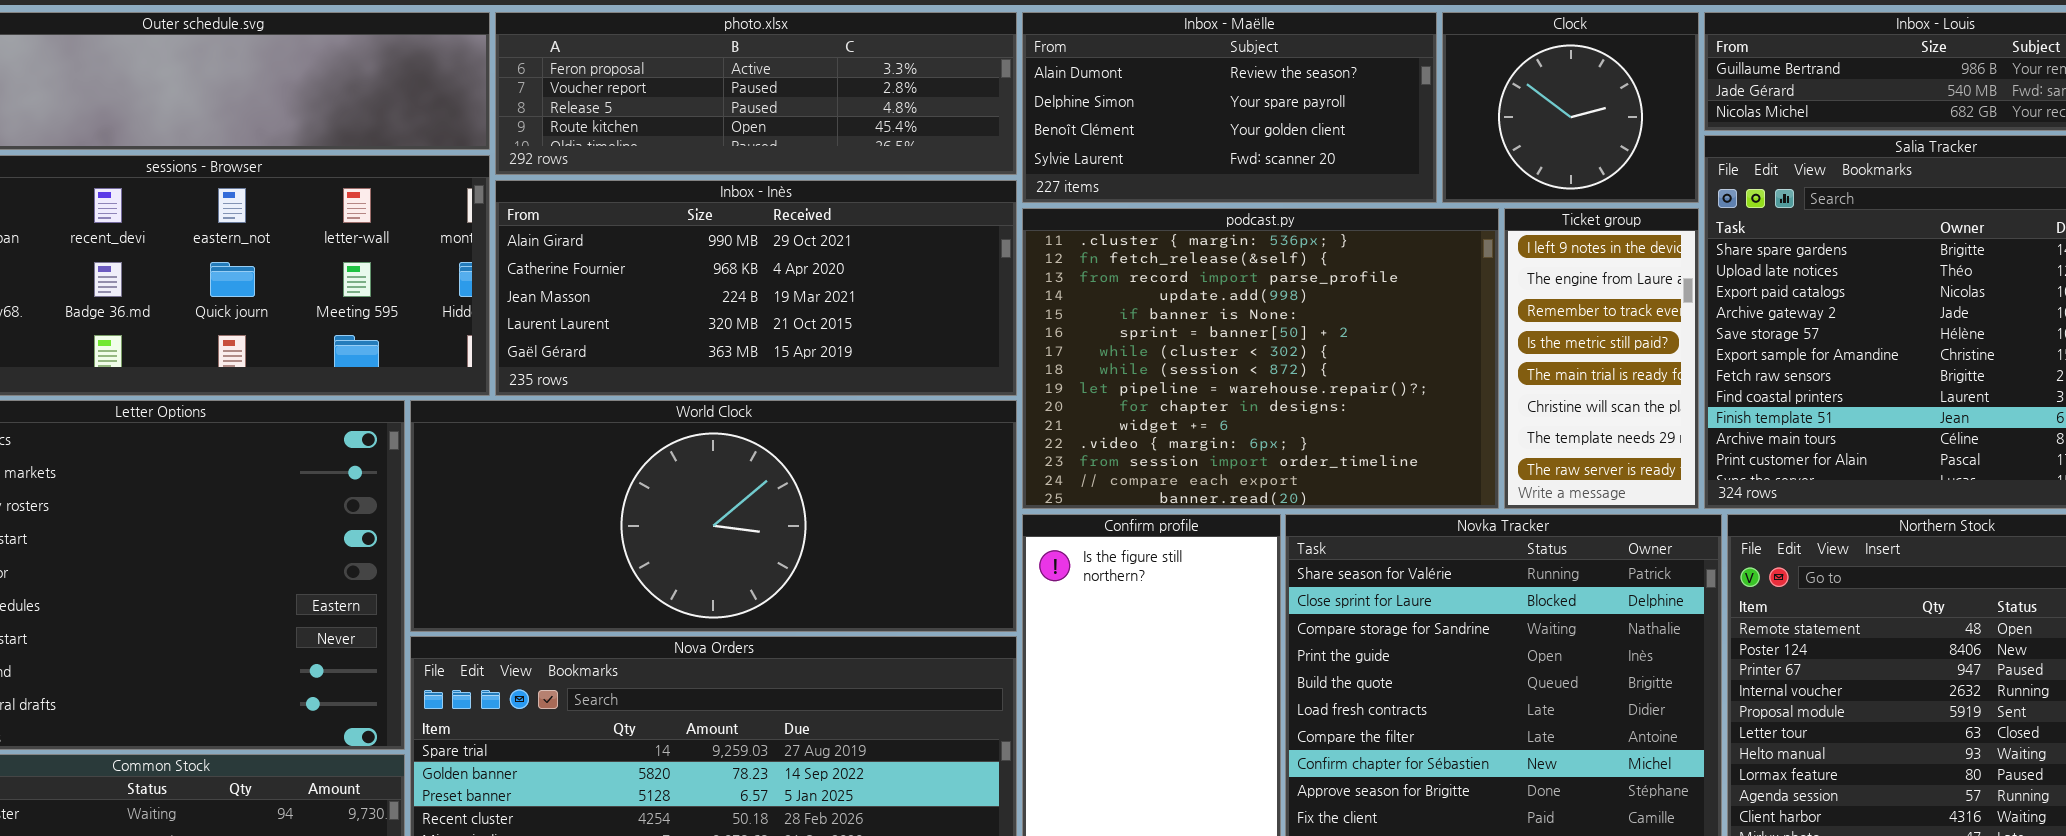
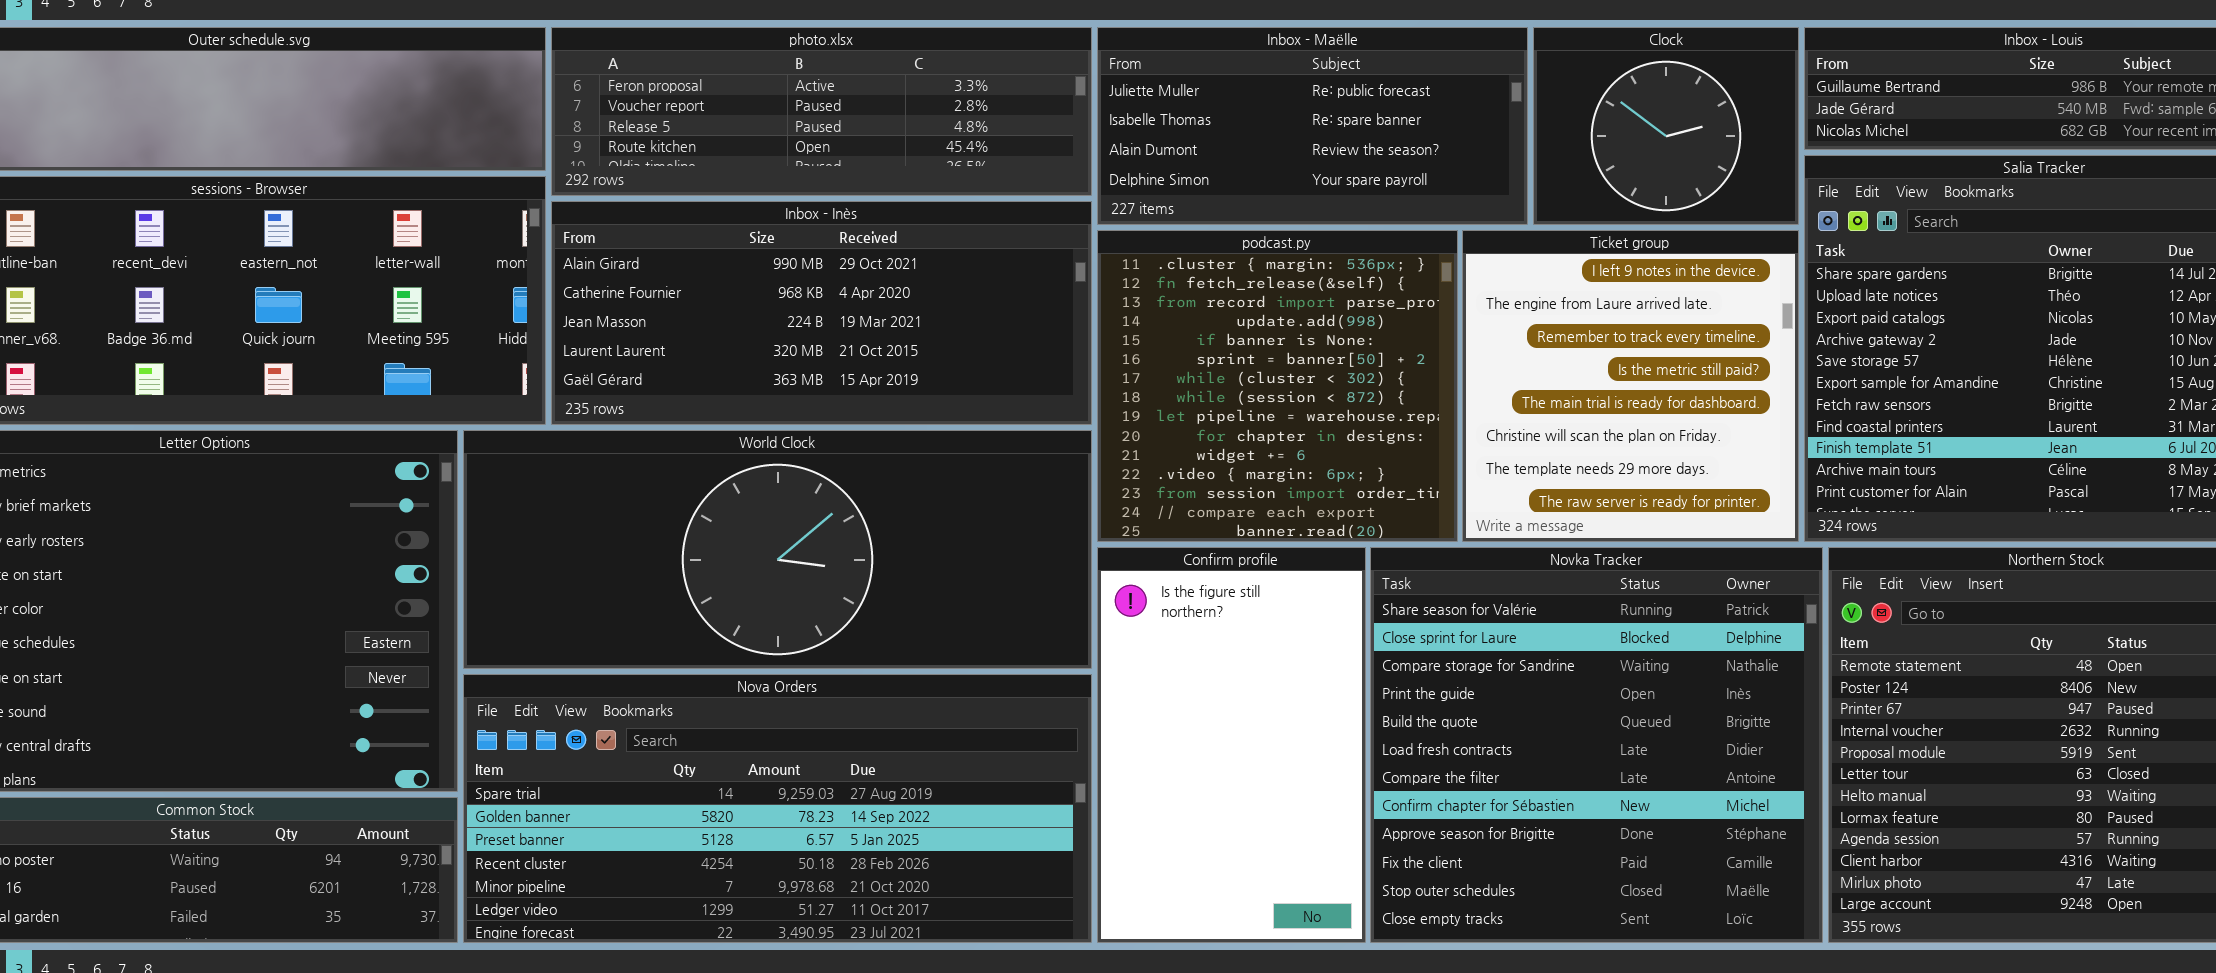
Inbox - Maëlle: [1022,12,1437,203] -> [1097,27,1528,225], scrolled up 2 rows
podcast.py: [1022,208,1499,509] -> [1097,230,1458,542], resized
Ticket group: [1504,208,1699,509] -> [1462,230,1799,542], resized

